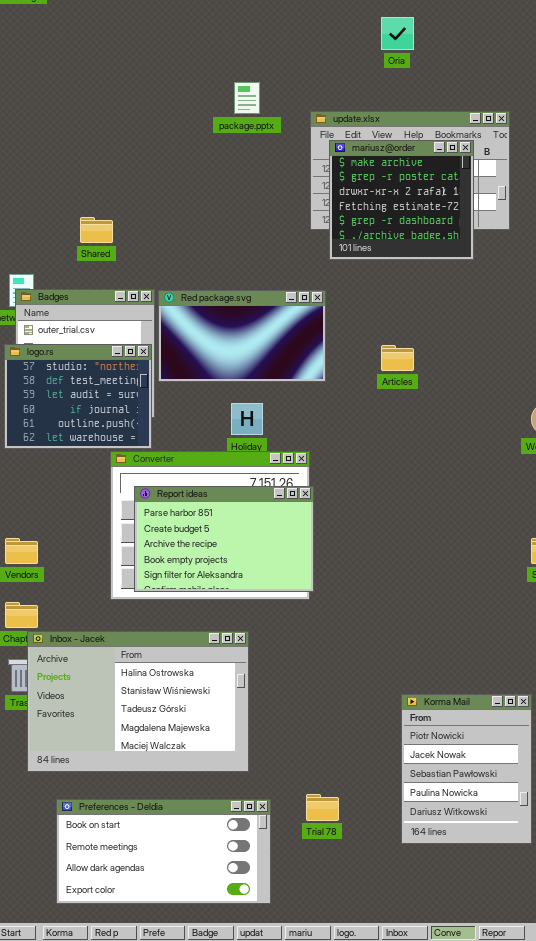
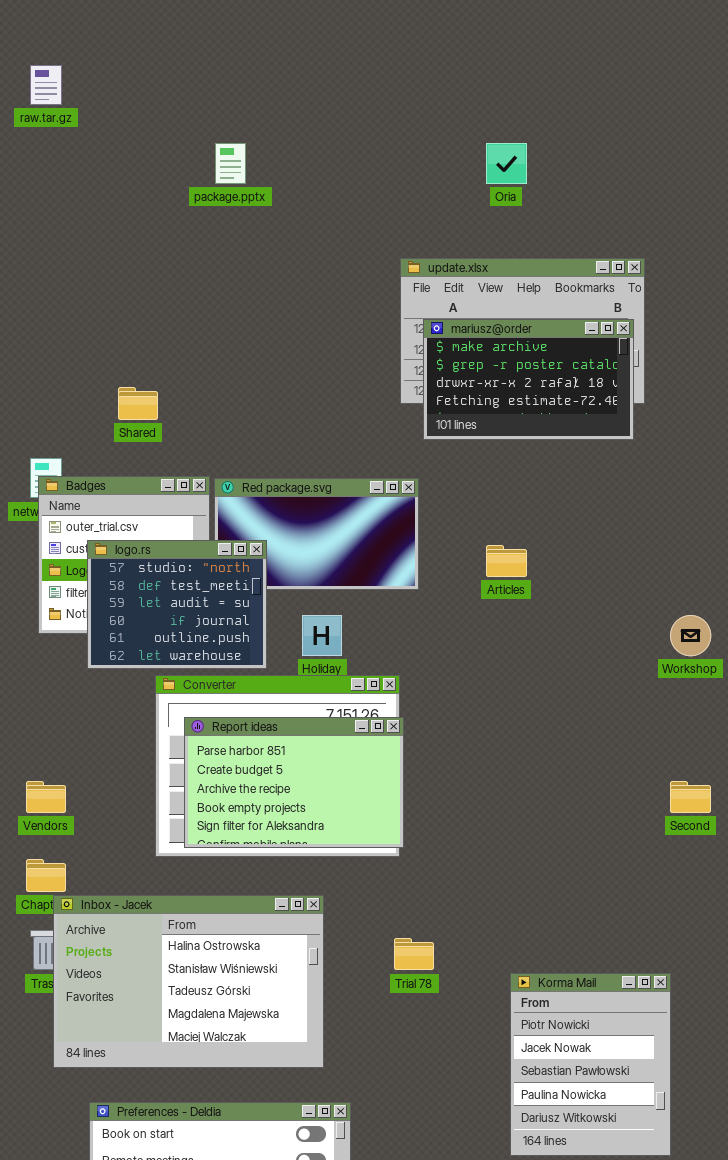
package.pptx: [234,82,260,114] -> [215,143,246,184], moved
mariusz@order: [329,140,474,260] -> [423,319,634,440], resized
logo.rs: [4,344,152,449] -> [87,540,267,669], moved
Trial 78: [306,794,339,821] -> [394,938,434,970], moved

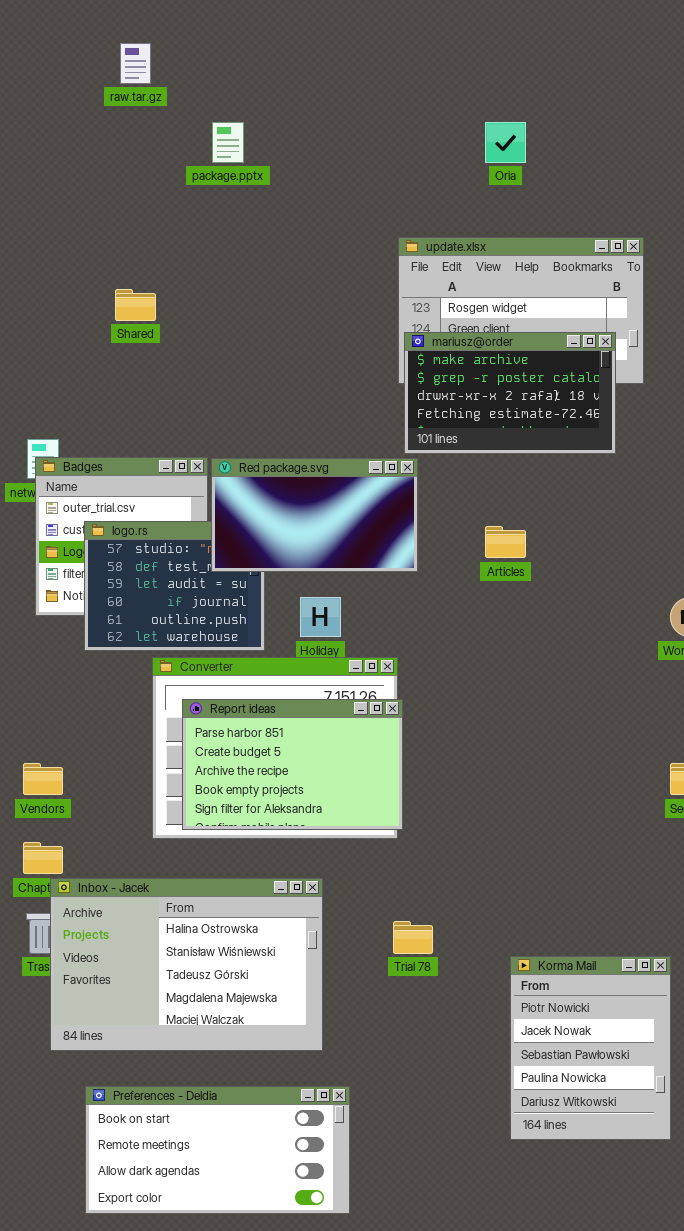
raw.tar.gz: [30,65,62,105] -> [120,43,151,84], moved
mariusz@order: [423,319,634,440] -> [404,332,616,454], moved
Shared: [118,387,158,420] -> [115,289,156,321], moved
Red package.svg: [214,478,419,590] -> [211,458,418,572], raised

